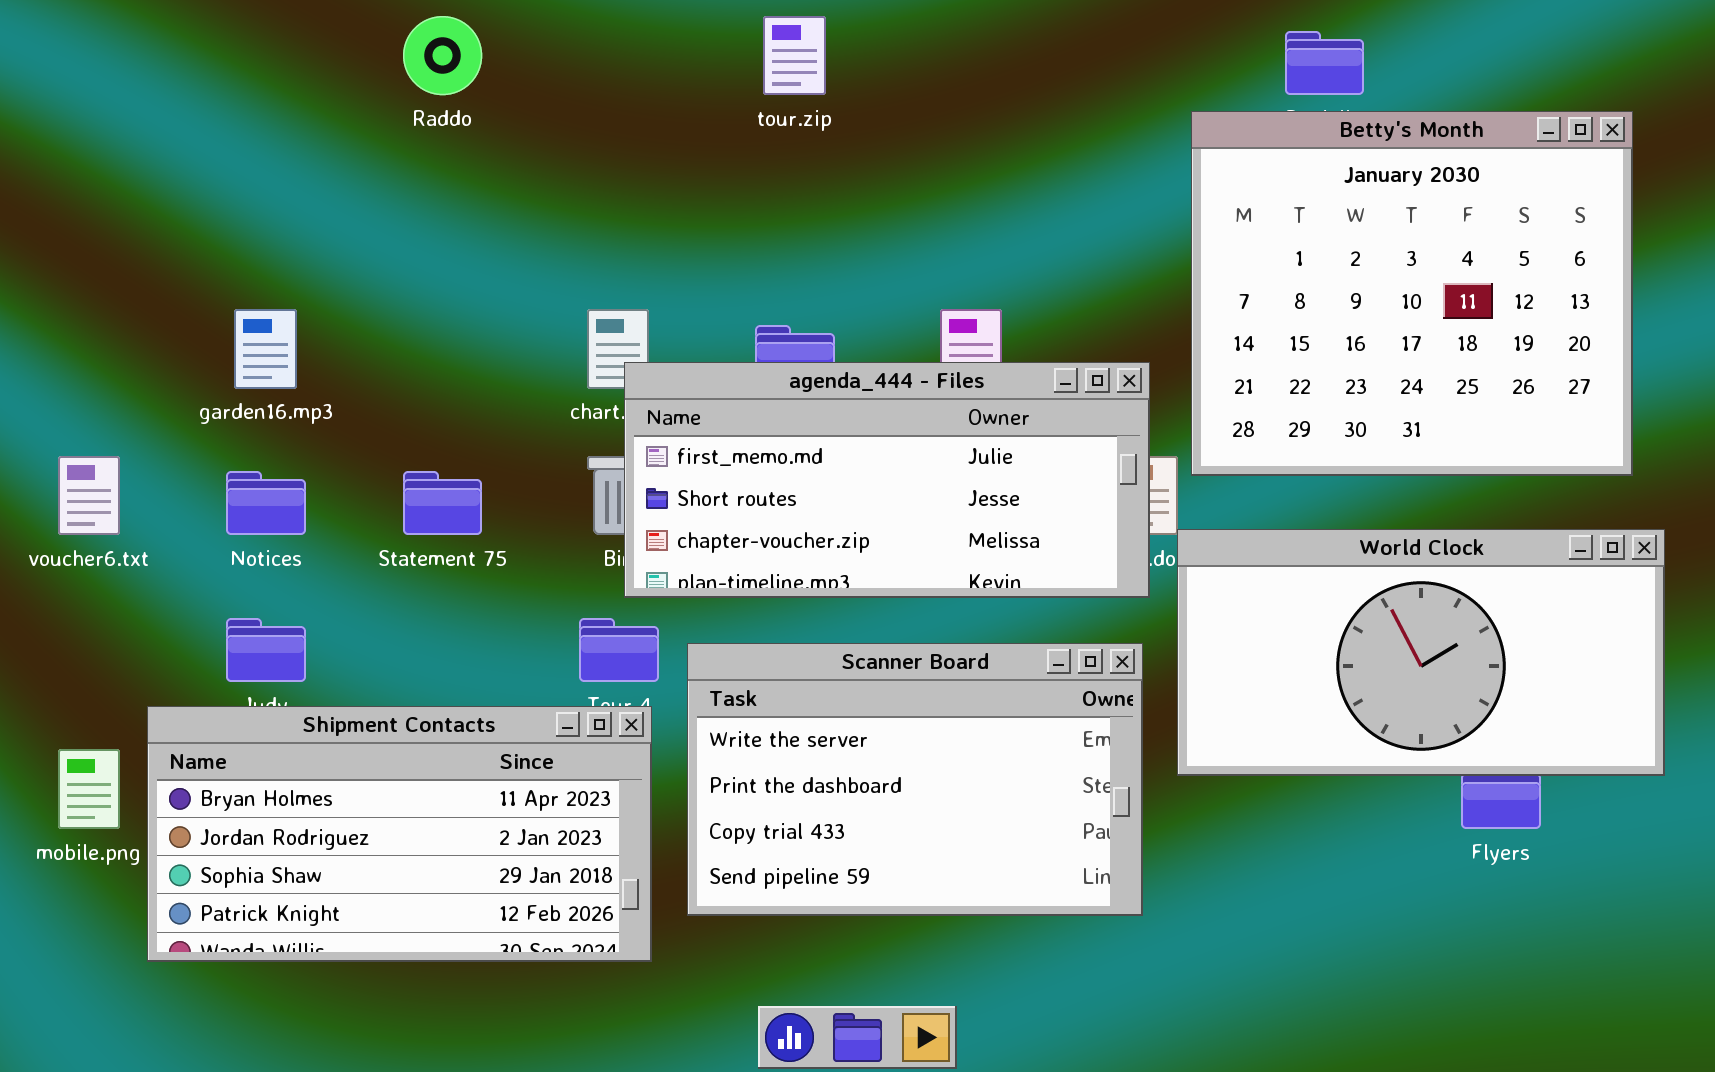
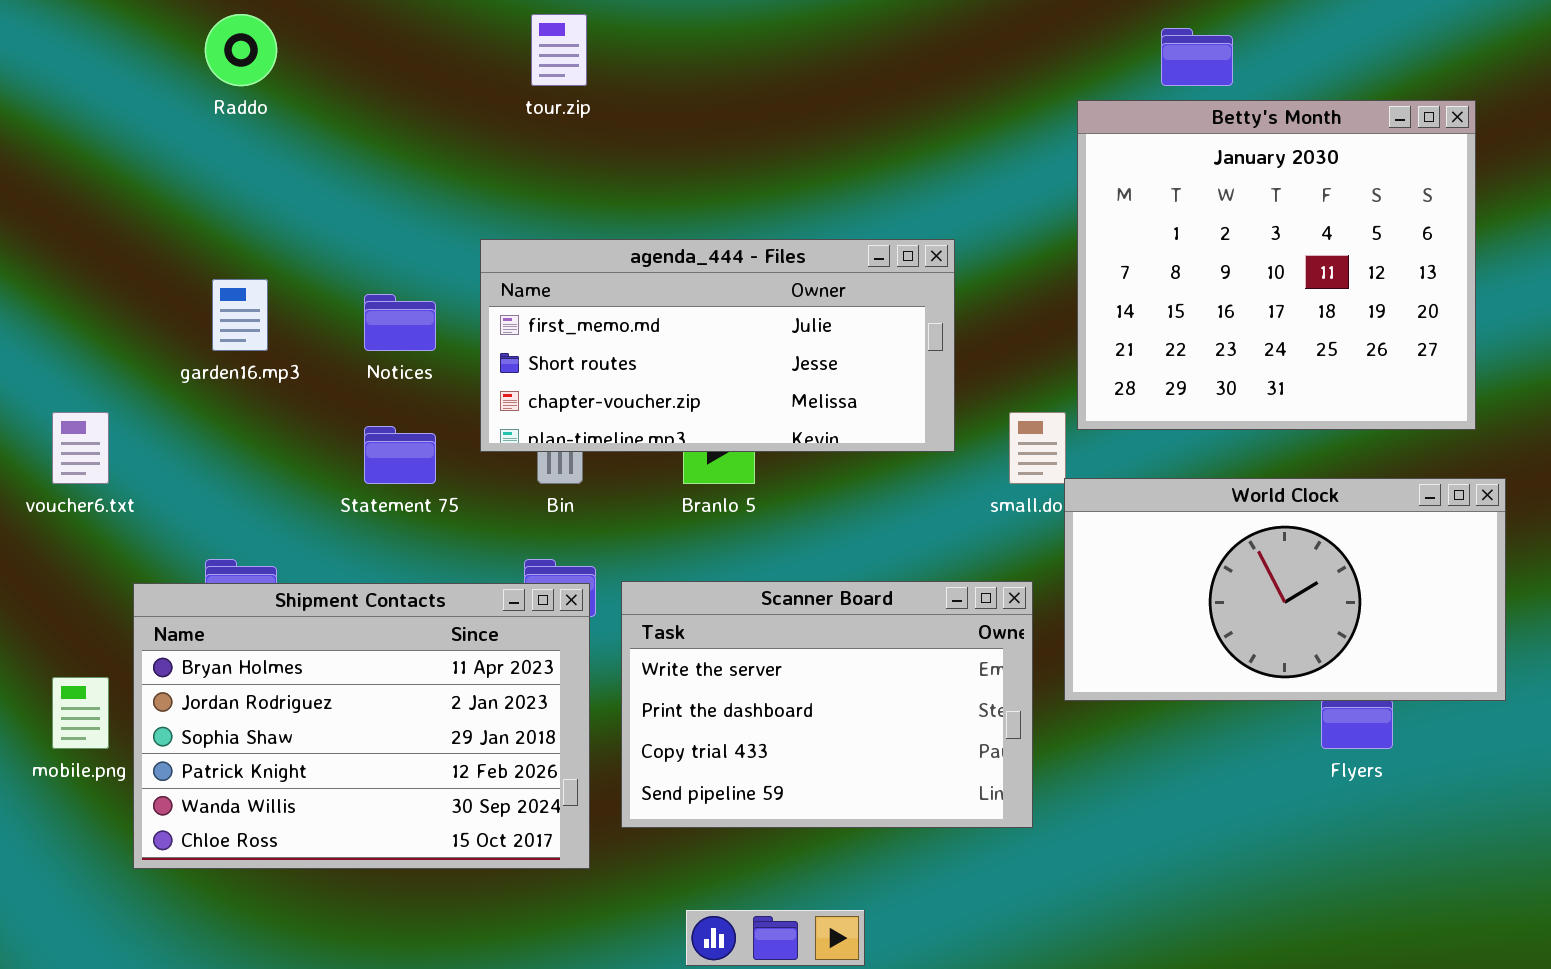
Raddo: [403,16,482,95] -> [205,14,277,86], moved
tour.zip: [763,16,826,95] -> [531,14,587,86], moved
agenda_444 - Files: [624,362,1150,598] -> [480,239,955,452], moved
Notices: [226,471,306,535] -> [364,294,436,351], moved
Shipment Contacts: [147,706,652,962] -> [133,583,590,869], resized

